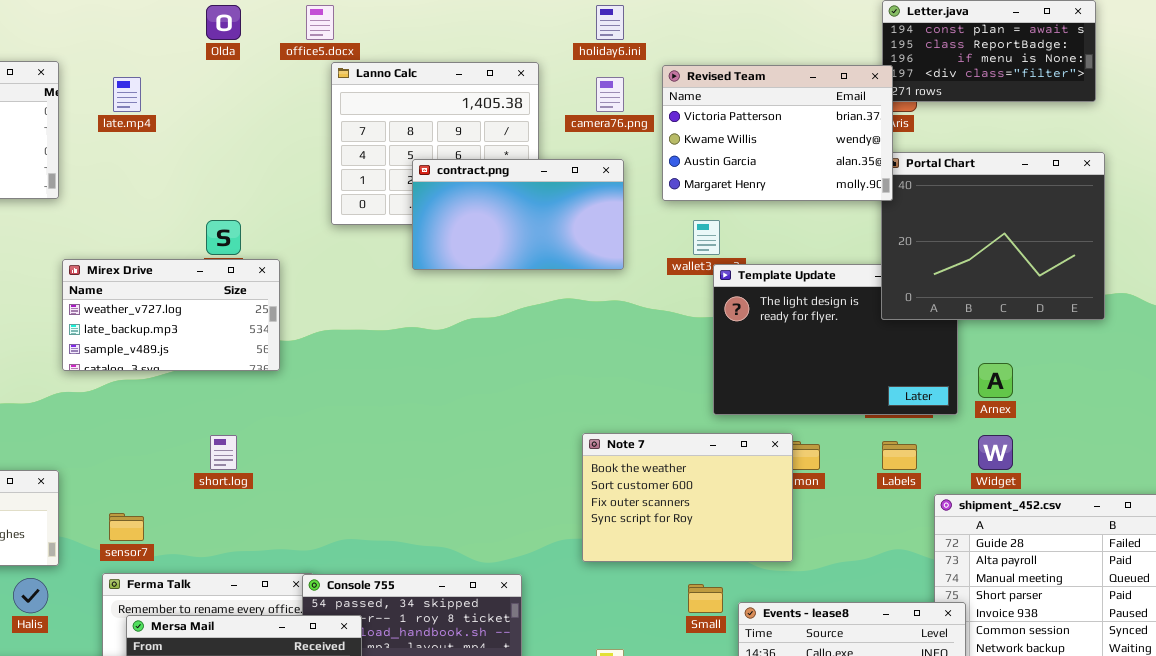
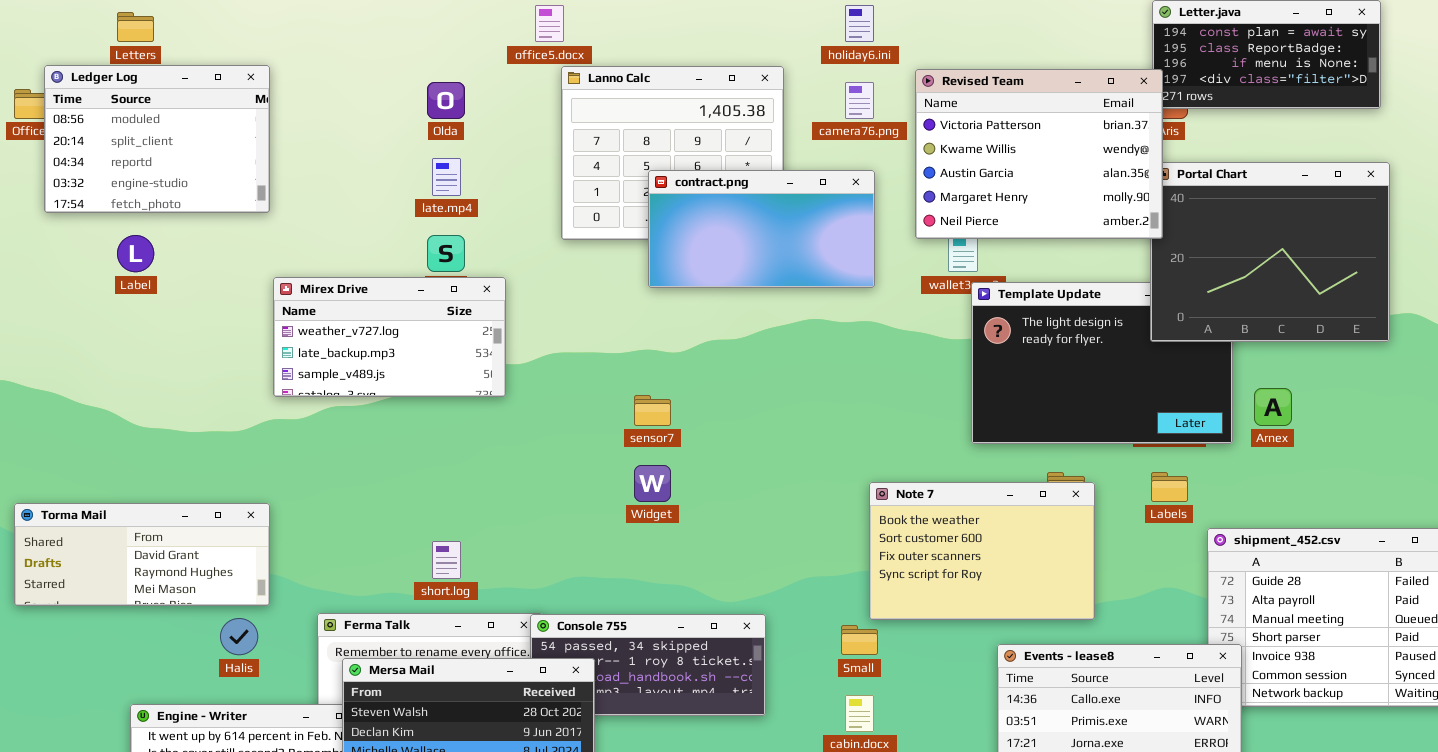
Olda: [206,5,241,40] -> [427,82,465,119], moved
Revised Team: [662,65,893,201] -> [915,69,1163,239], resized
late.mp4: [113,77,141,112] -> [432,158,461,196], moved
Note 7: [582,433,793,562] -> [869,482,1095,620], moved
short.log: [210,435,237,470] -> [432,541,461,579], moved
Widget: [978,435,1013,470] -> [634,465,671,502], moved
sensor7: [109,513,144,541] -> [634,395,671,426], moved
Small: [688,584,723,613] -> [841,625,878,655], moved

